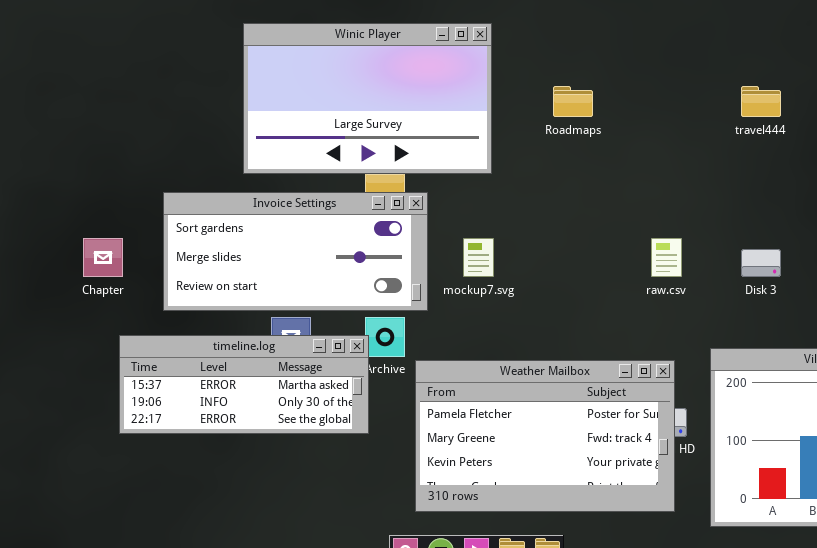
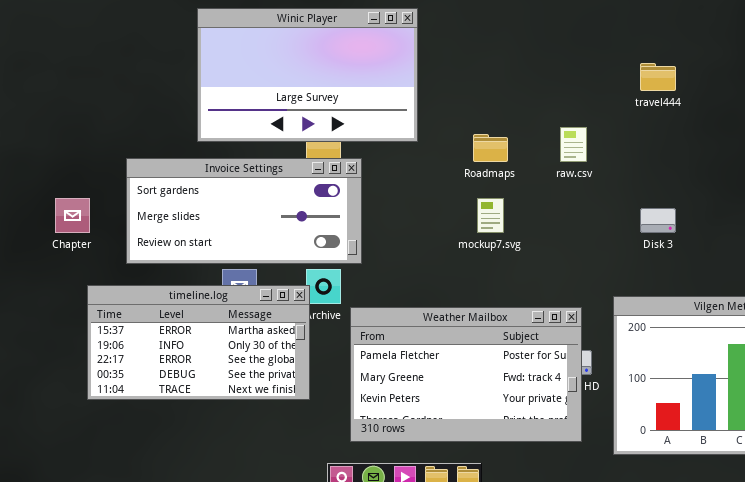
Roadmaps: [553,86,593,117] -> [473,134,508,162], moved
mockup7.svg: [463,238,494,277] -> [477,198,504,233], moved
raw.csv: [651,238,682,277] -> [560,127,587,162], moved
timeline.log: [119,335,369,434] -> [87,285,310,400], resized

